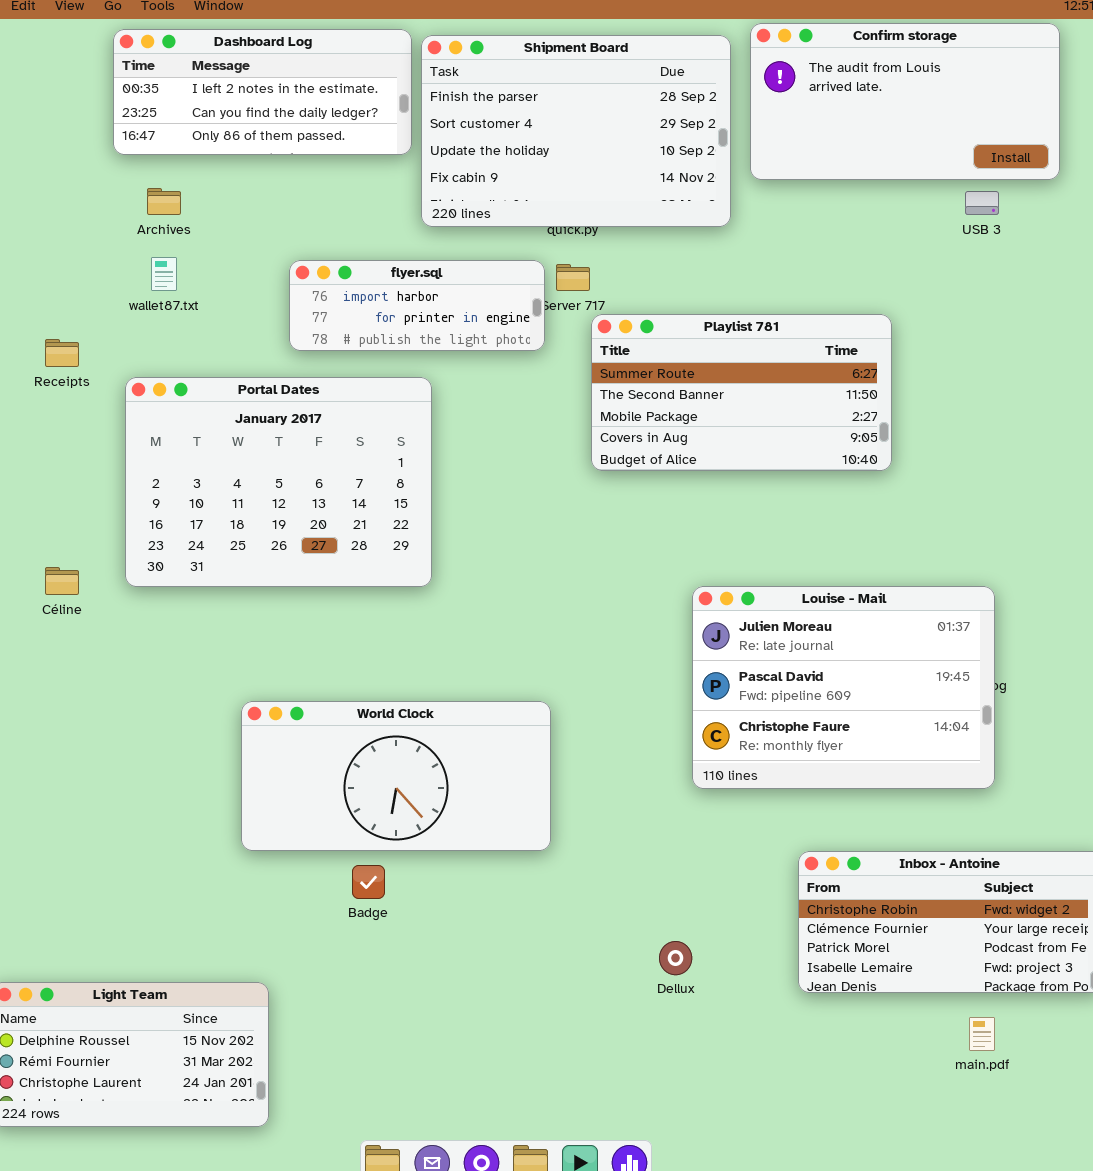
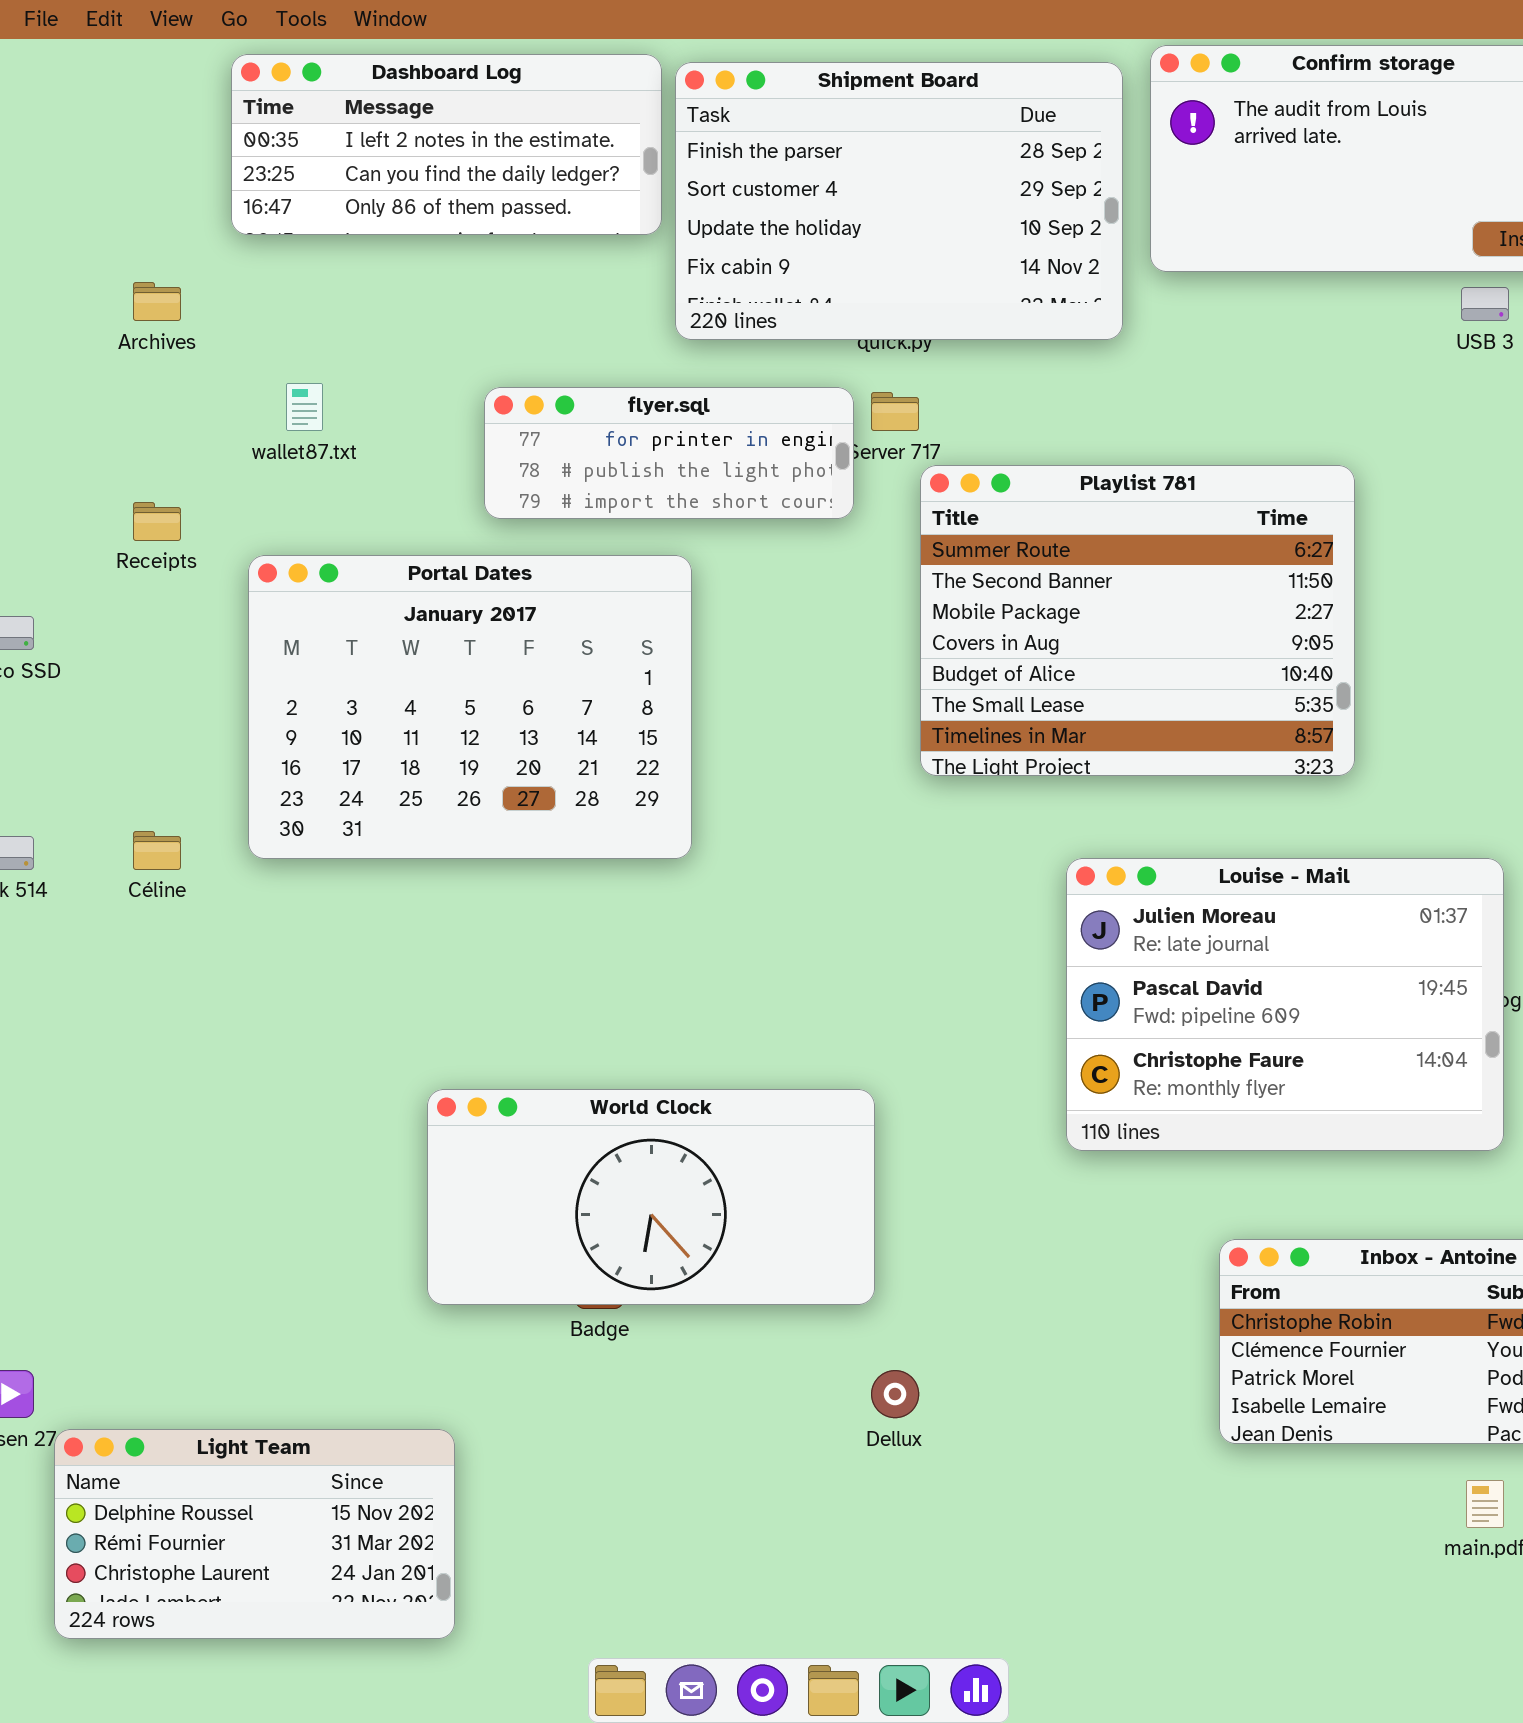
Archives: [147,188,181,215] -> [133,282,181,321], moved
flyer.sql: [289,260,545,351] -> [484,387,854,519], scrolled down 1 row
Playlist 781: [591,314,892,471] -> [920,465,1355,776], resized
World Clock: [241,701,551,851] -> [427,1089,875,1305], moved
Dellux: [659,941,692,975] -> [871,1370,919,1418], moved

